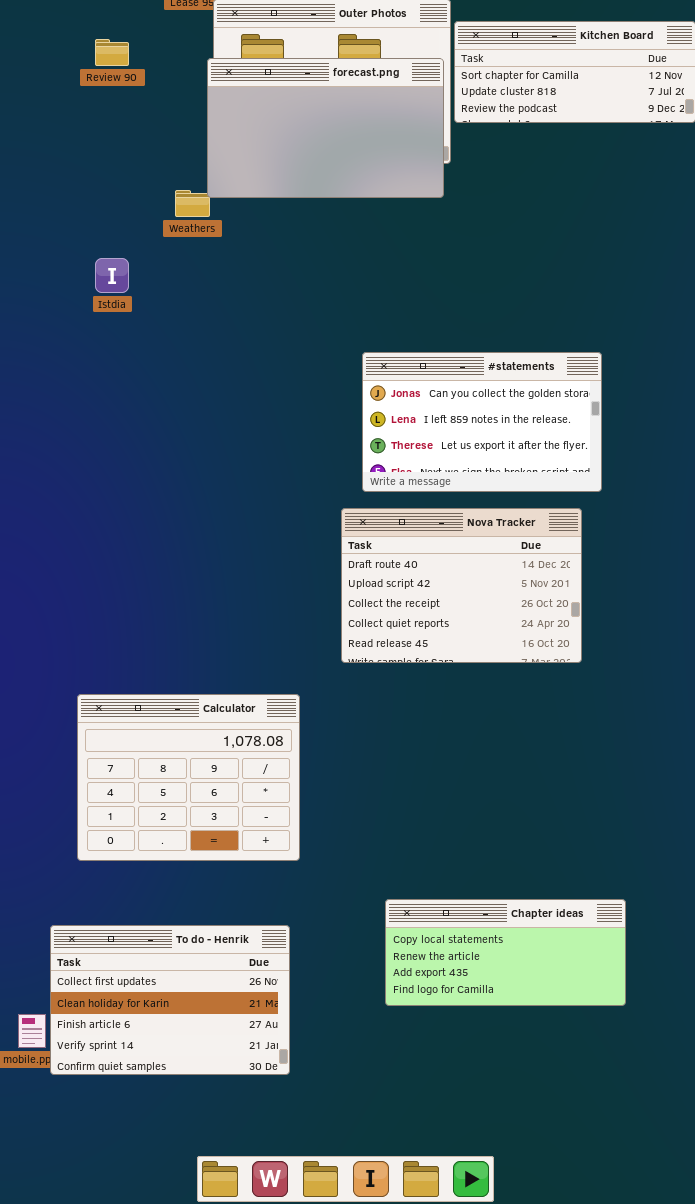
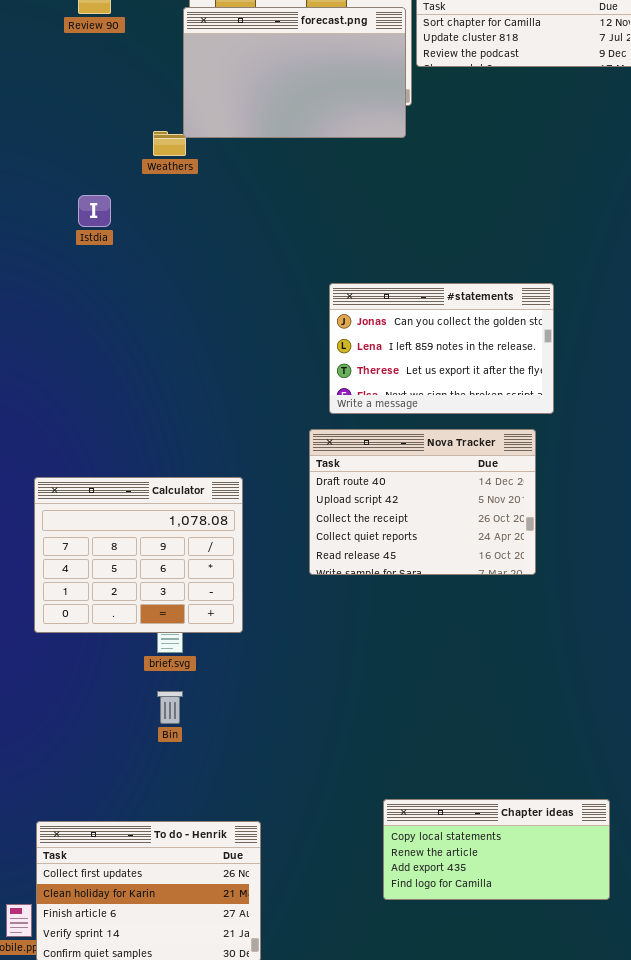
Calculator: [77,694,300,861] -> [34,477,243,633], moved
Chapter ideas: [385,899,626,1006] -> [383,799,610,900], moved

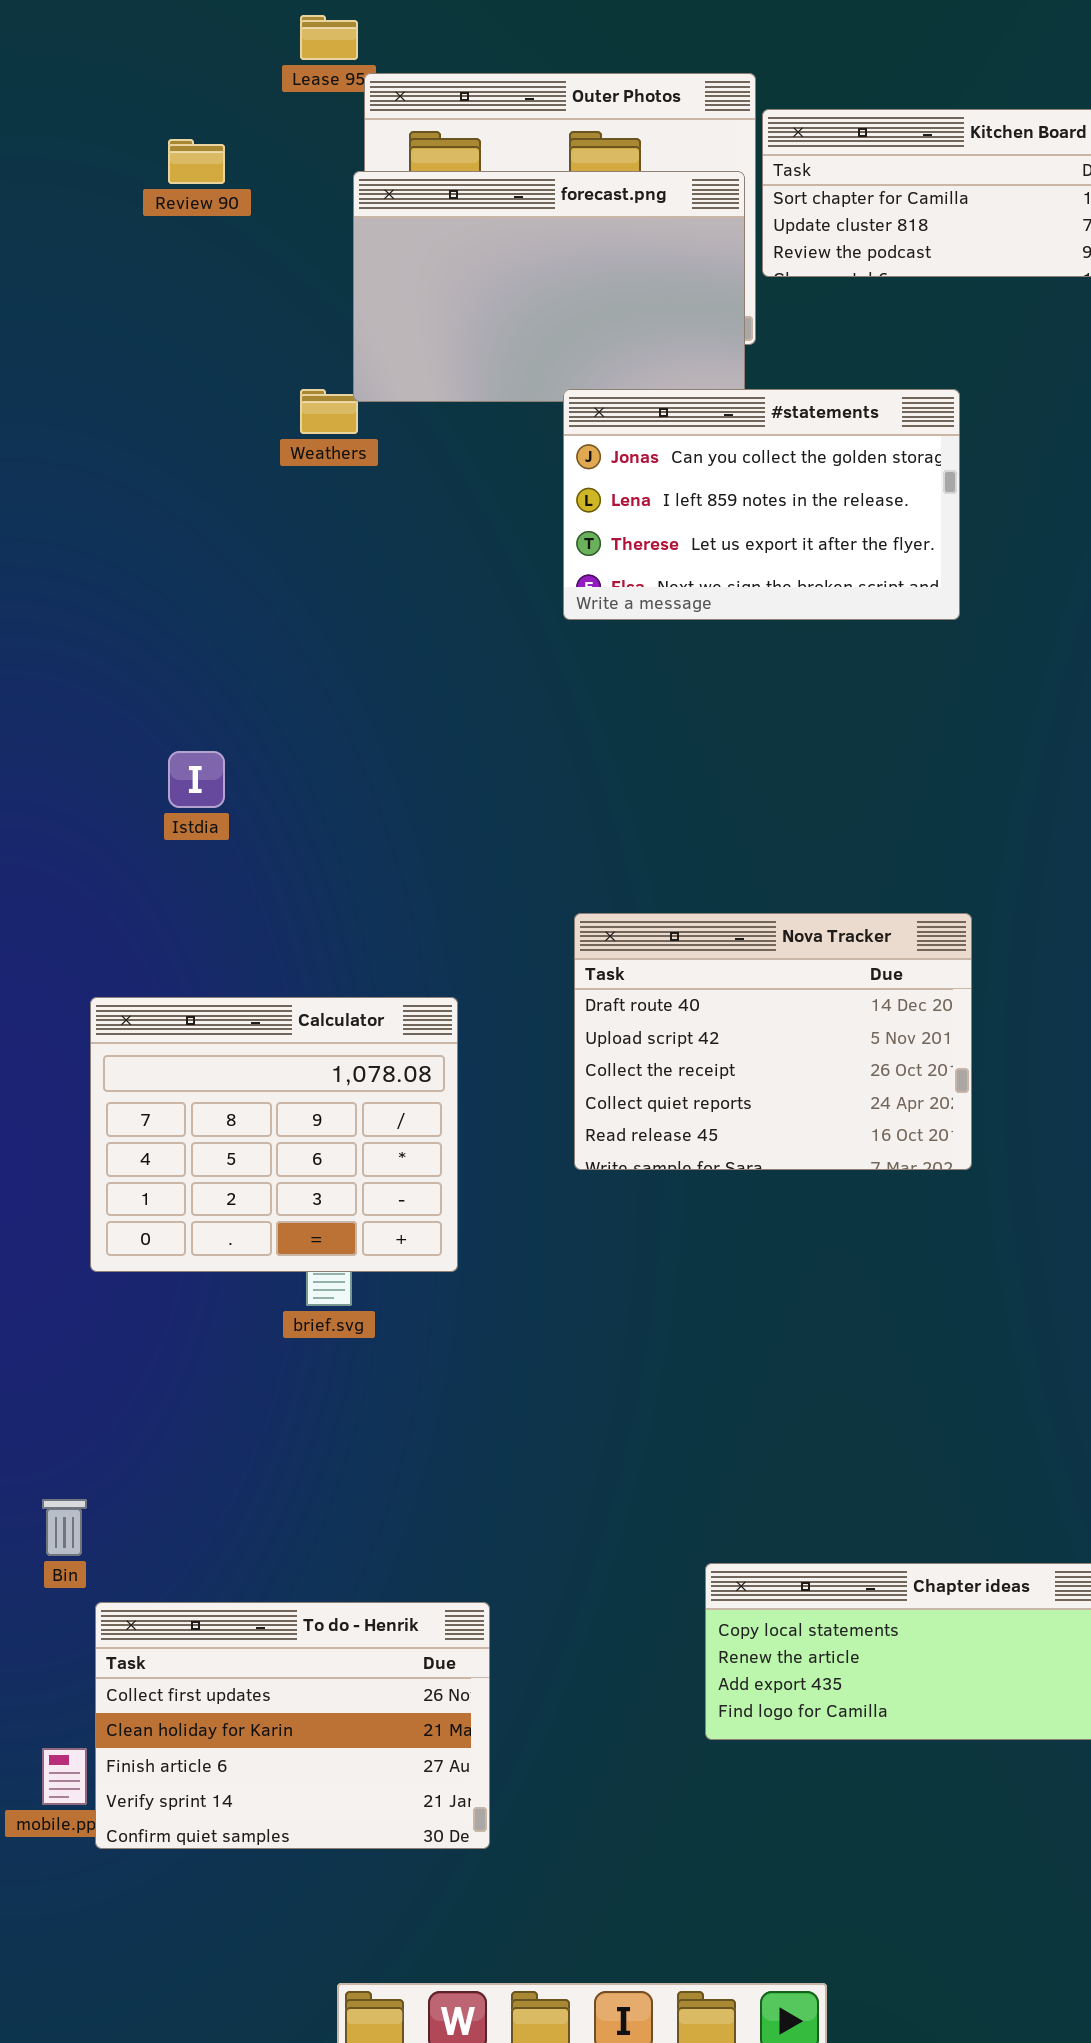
Istdia: [78,195,111,227] -> [168,751,225,808], moved
#statements: [329,283,554,414] -> [563,389,960,620], moved
Bin: [157,691,183,724] -> [42,1499,87,1556], moved

